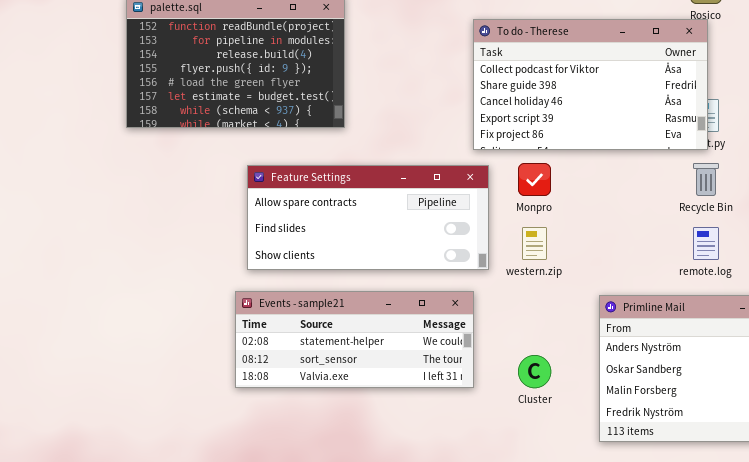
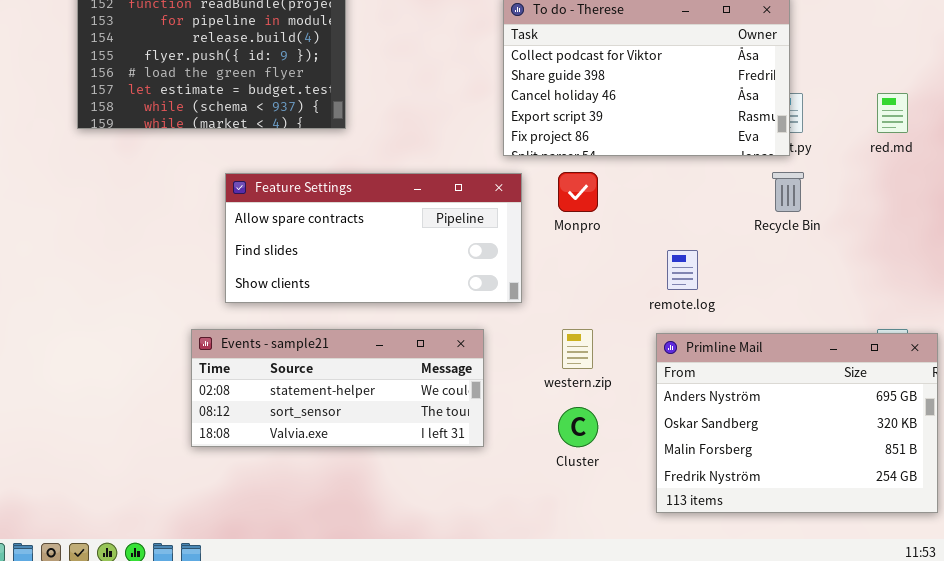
western.zip: [522,227,547,260] -> [562,329,593,369], moved
remote.log: [693,227,719,260] -> [667,250,698,290], moved
Events - sample21: [235,291,474,388] -> [191,329,484,447], moved

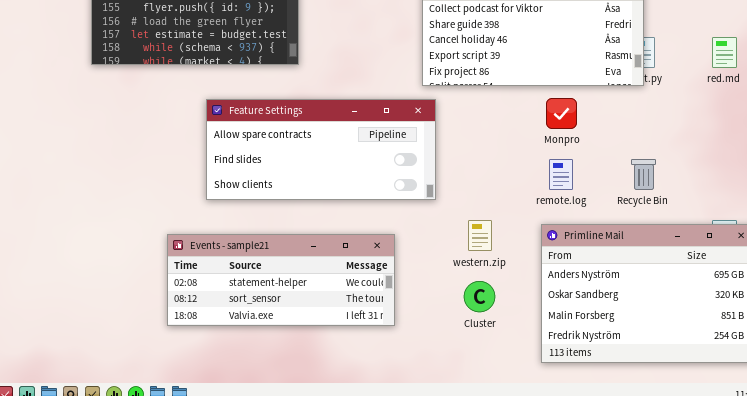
Monpro: [558,172,598,212] -> [546,98,577,129], moved
Recycle Bin: [772,172,804,212] -> [631,159,656,190], moved
Events - sample21: [191,329,484,447] -> [167,234,395,326], moved

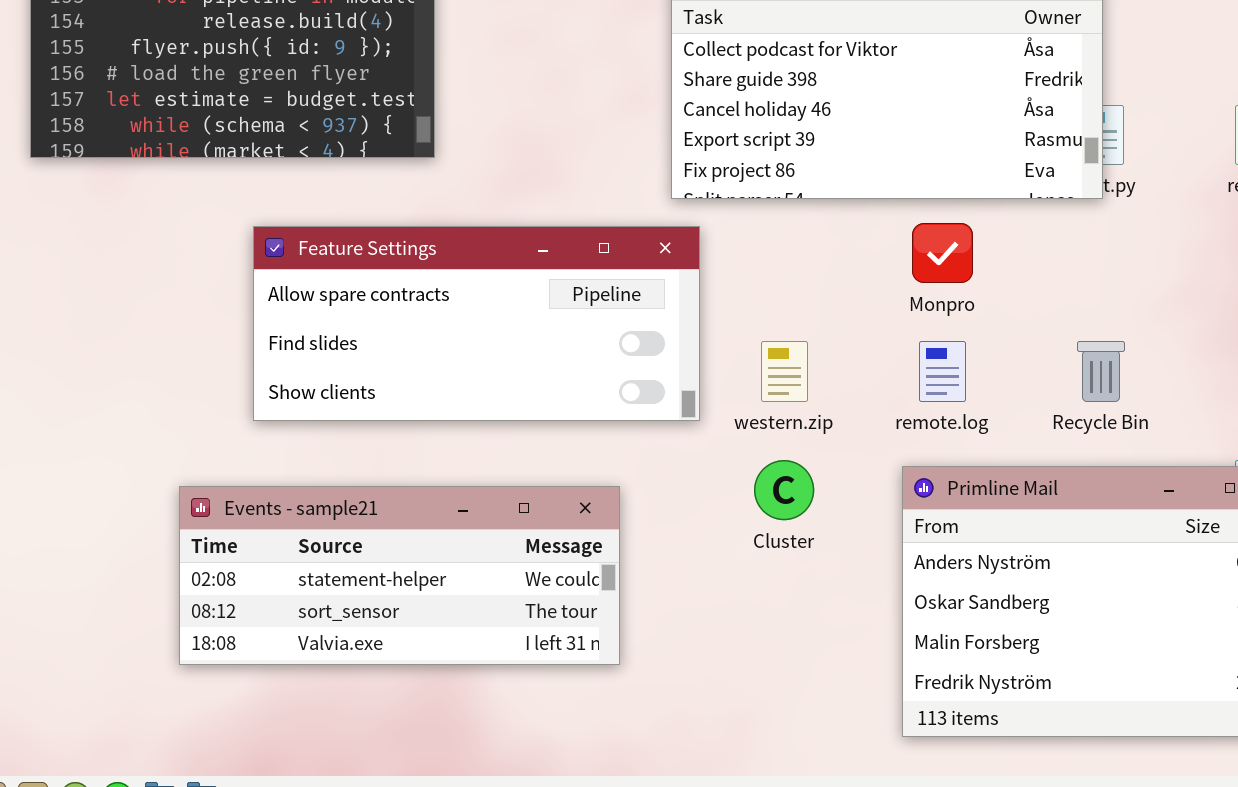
western.zip: [468,220,492,251] -> [761,341,808,402], moved
Cluster: [464,281,495,312] -> [754,460,814,520], moved

